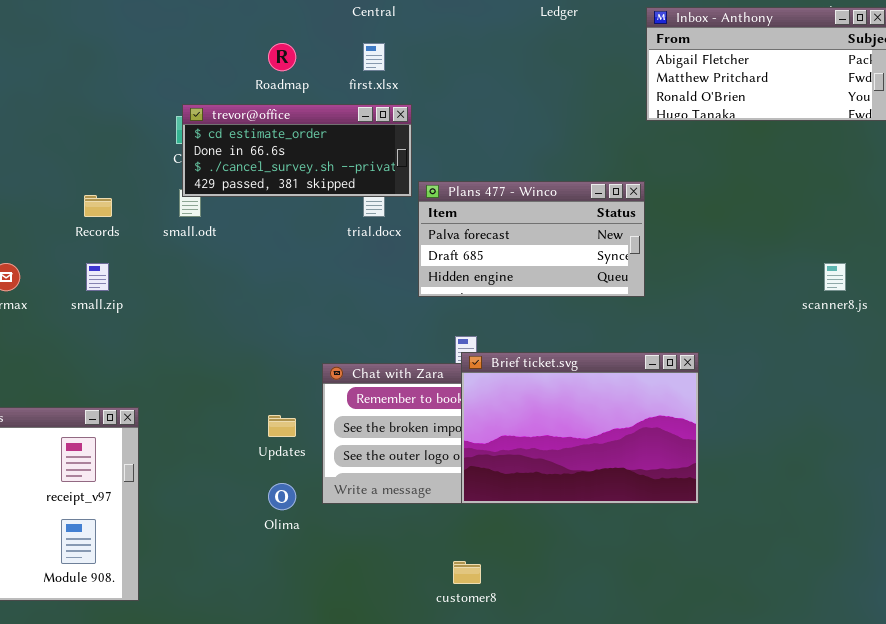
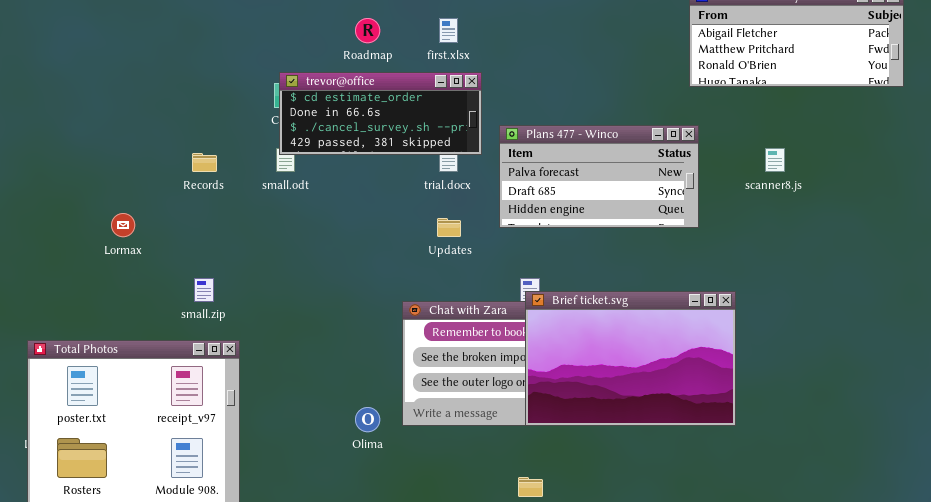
Plans 477 - Winco: [418,181,645,297] -> [499,125,699,228], moved
small.zip: [86,263,109,291] -> [194,278,214,302], moved
scanner8.js: [824,263,846,291] -> [765,148,785,172], moved
Updates: [268,415,296,437] -> [437,218,461,237], moved

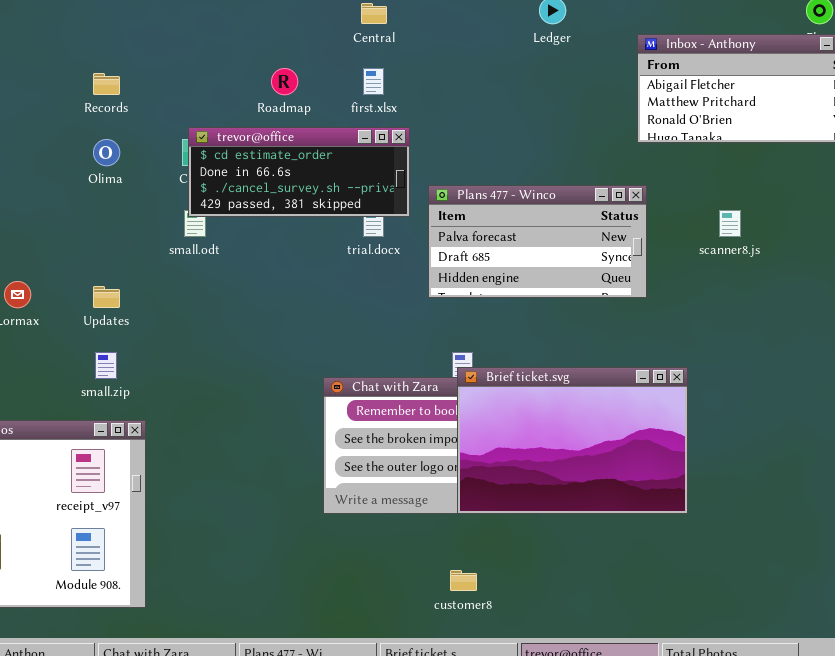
Records: [192,153,217,172] -> [93,73,120,95], moved
Updates: [437,218,461,237] -> [93,286,120,308], moved
Olima: [355,407,380,432] -> [93,139,120,166], moved

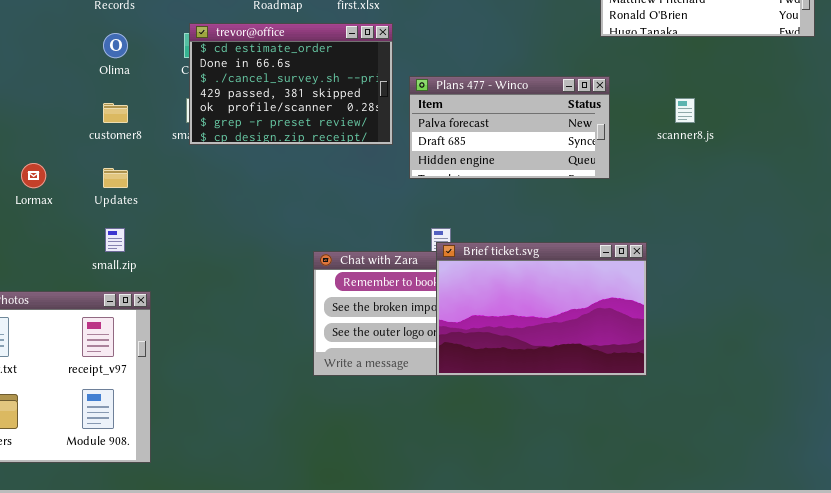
trevor@office: [188,127,410,217] -> [189,23,393,145], resized
customer8: [450,570,477,591] -> [103,103,128,123], moved

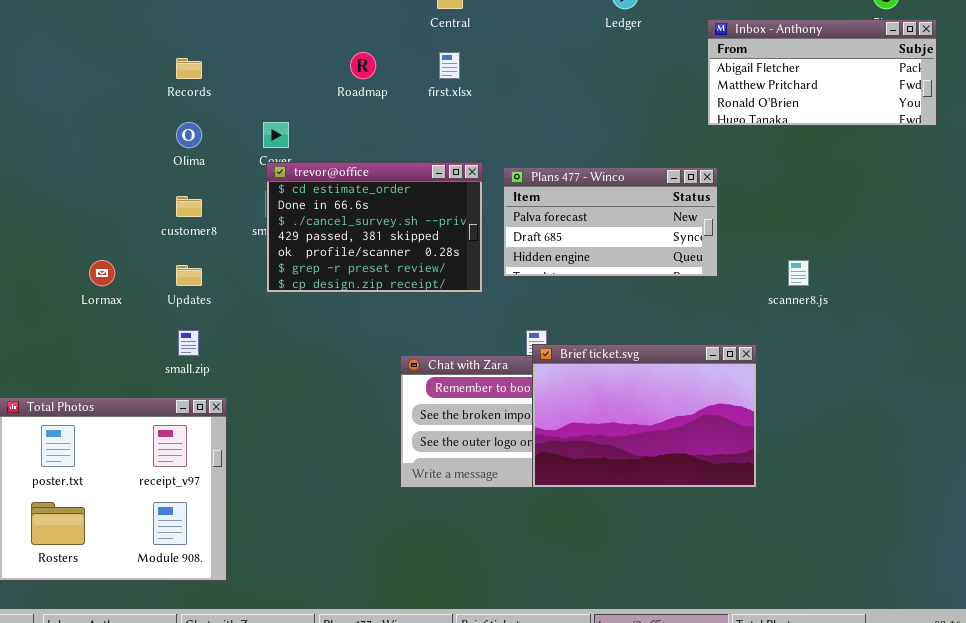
trevor@office: [189,23,393,145] -> [266,162,483,293], moved
scanner8.js: [675,98,695,123] -> [788,260,809,286], moved

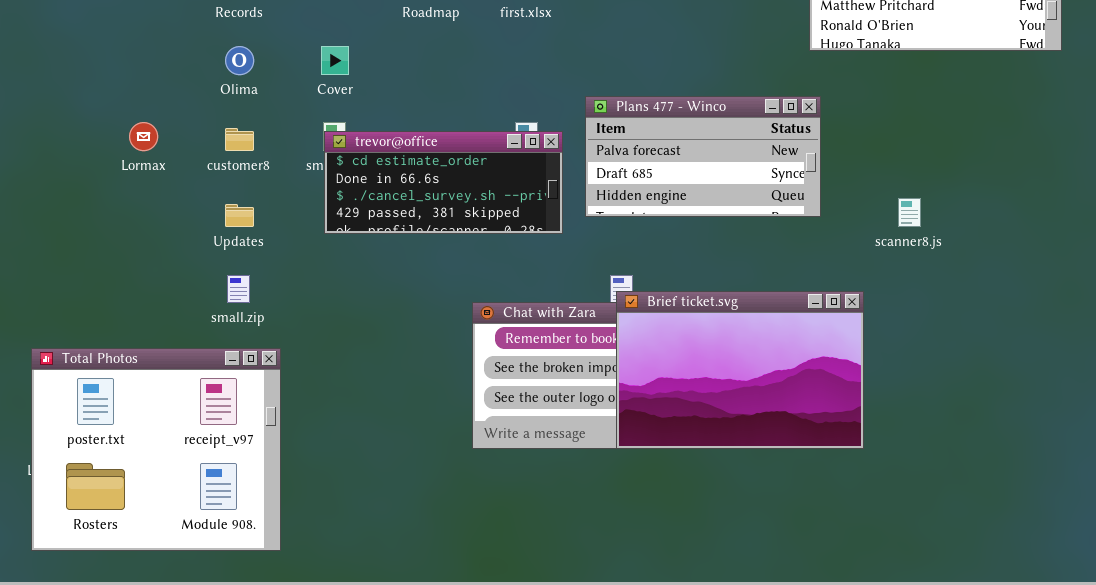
trevor@office: [266,162,483,293] -> [324,131,563,234], resized
Lormax: [89,260,115,286] -> [129,122,158,151], moved

